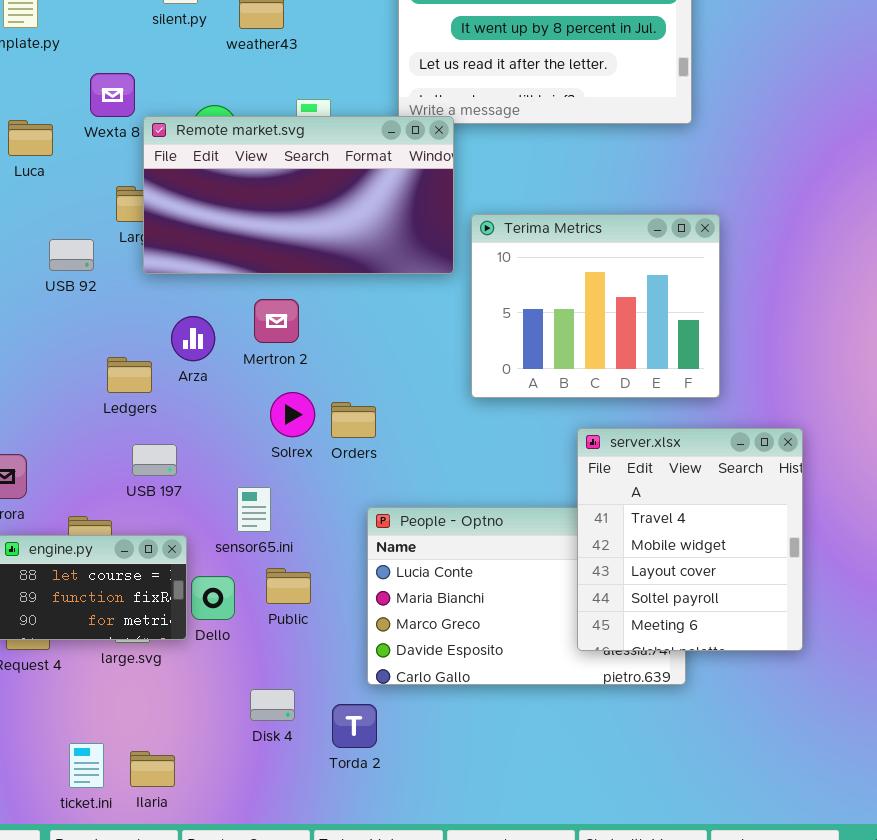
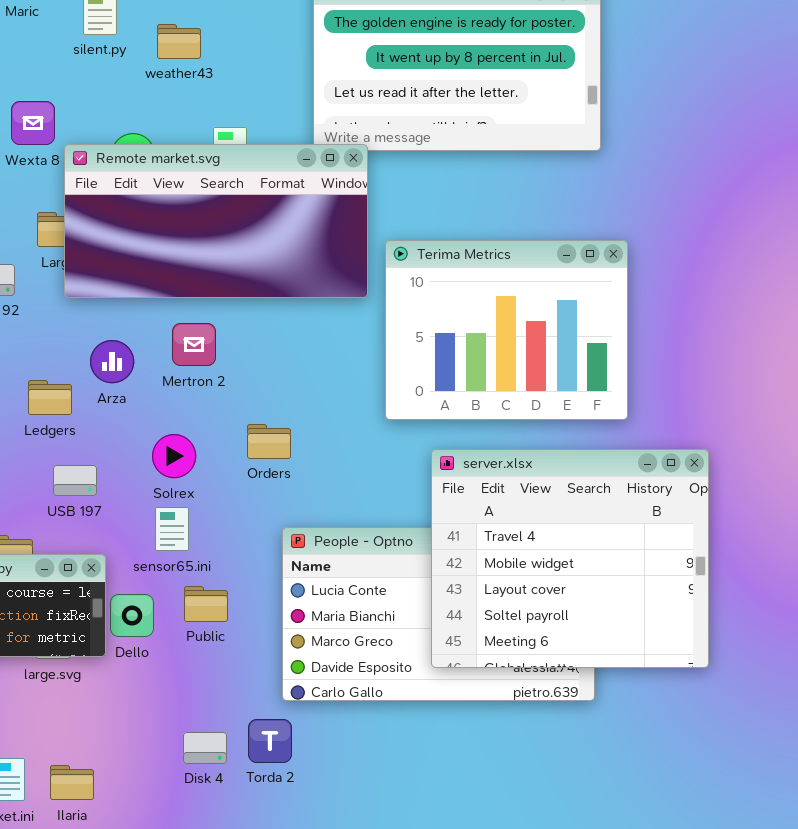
Solrex: [270,392,315,437] -> [152,434,196,478], moved
server.xlsx: [577,428,803,651] -> [431,449,709,668], resized
Disk 4: [250,689,295,721] -> [183,732,227,764], moved

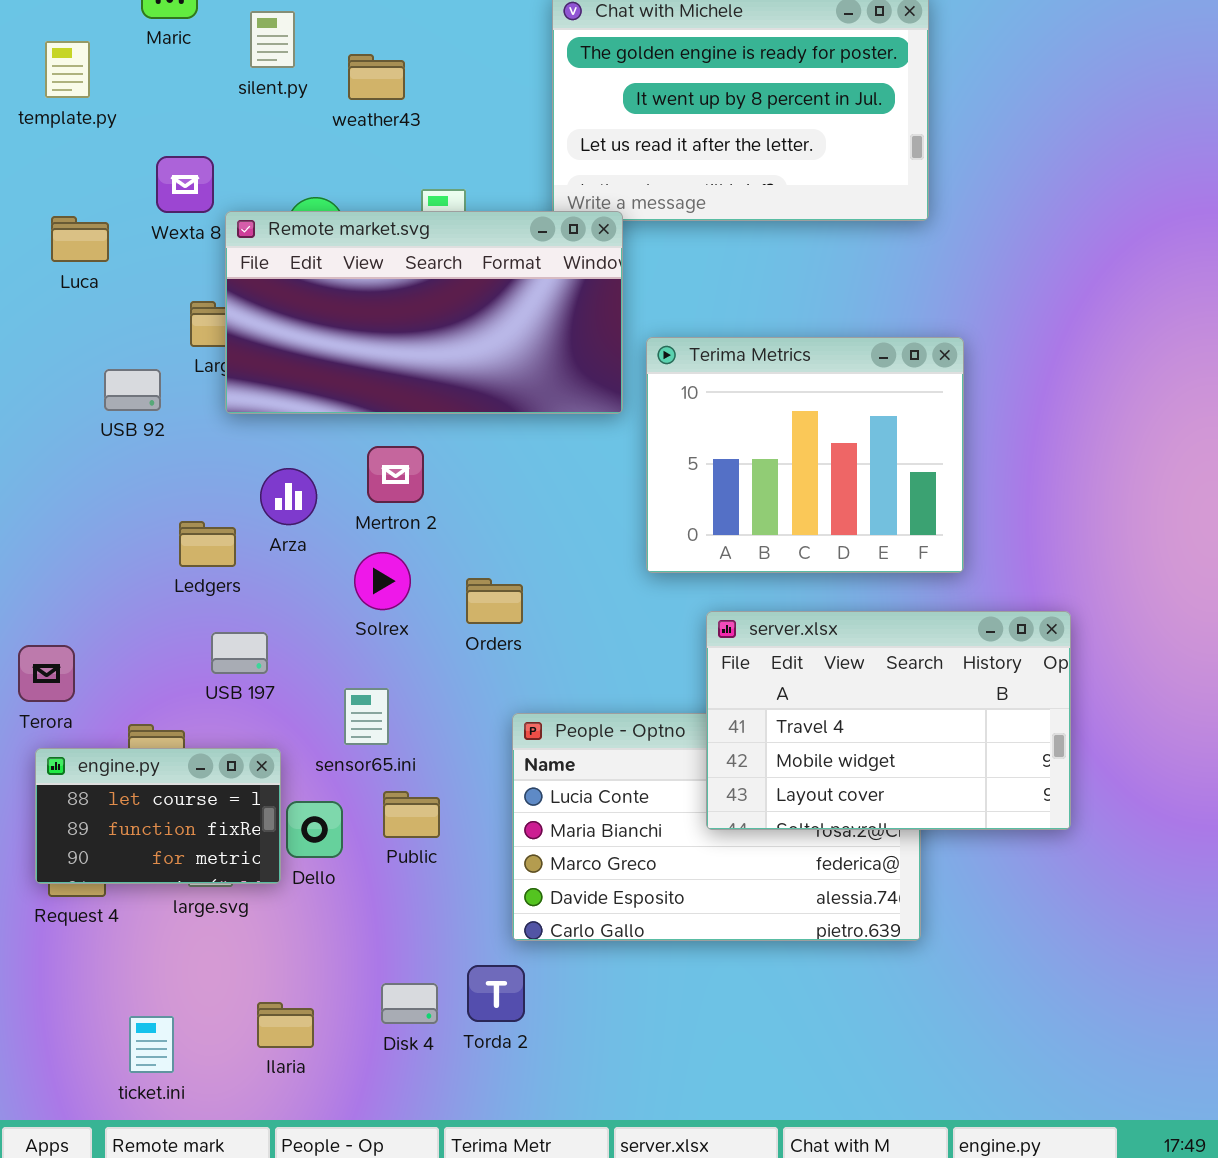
Solrex: [152,434,196,478] -> [354,552,411,610], moved
server.xlsx: [431,449,709,668] -> [706,611,1071,830], resized
Ilaria: [50,765,94,800] -> [257,1002,314,1048], moved

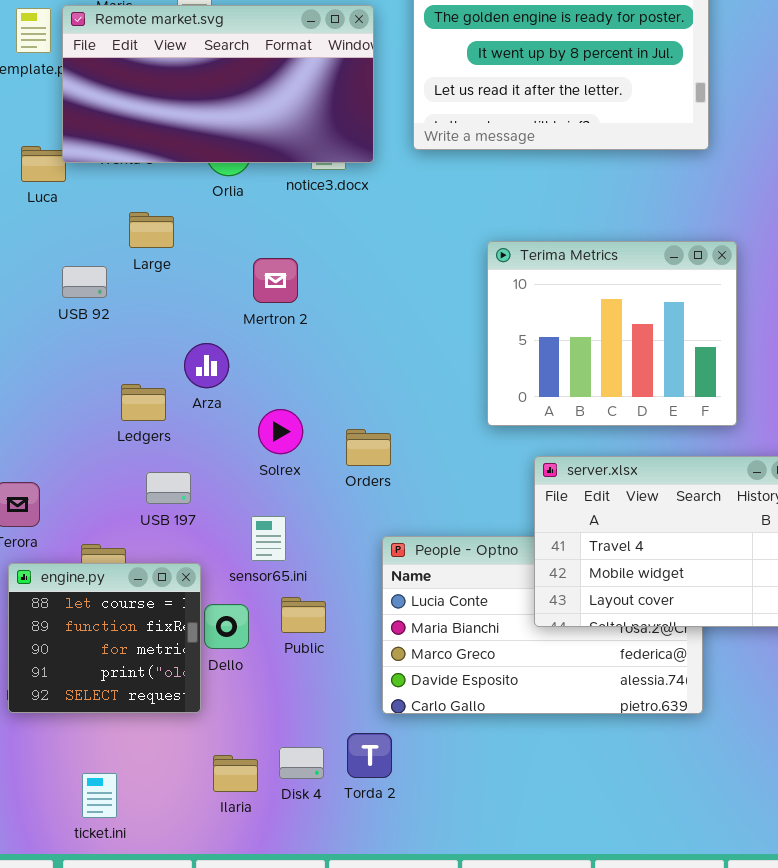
Remote market.svg: [225,211,623,414] -> [62,5,374,163], moved
Mertron 2: [367,446,424,503] -> [253,258,298,303], moved
engine.py: [35,748,281,884] -> [8,563,201,713], resized
Ilaria: [257,1002,314,1048] -> [213,755,258,792], moved

